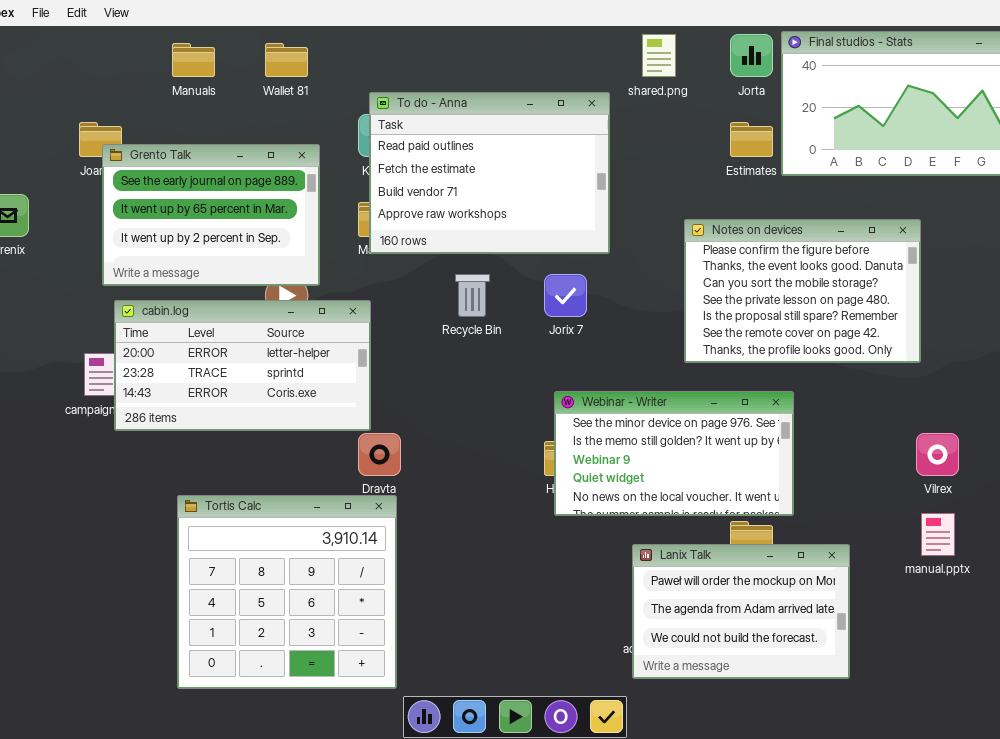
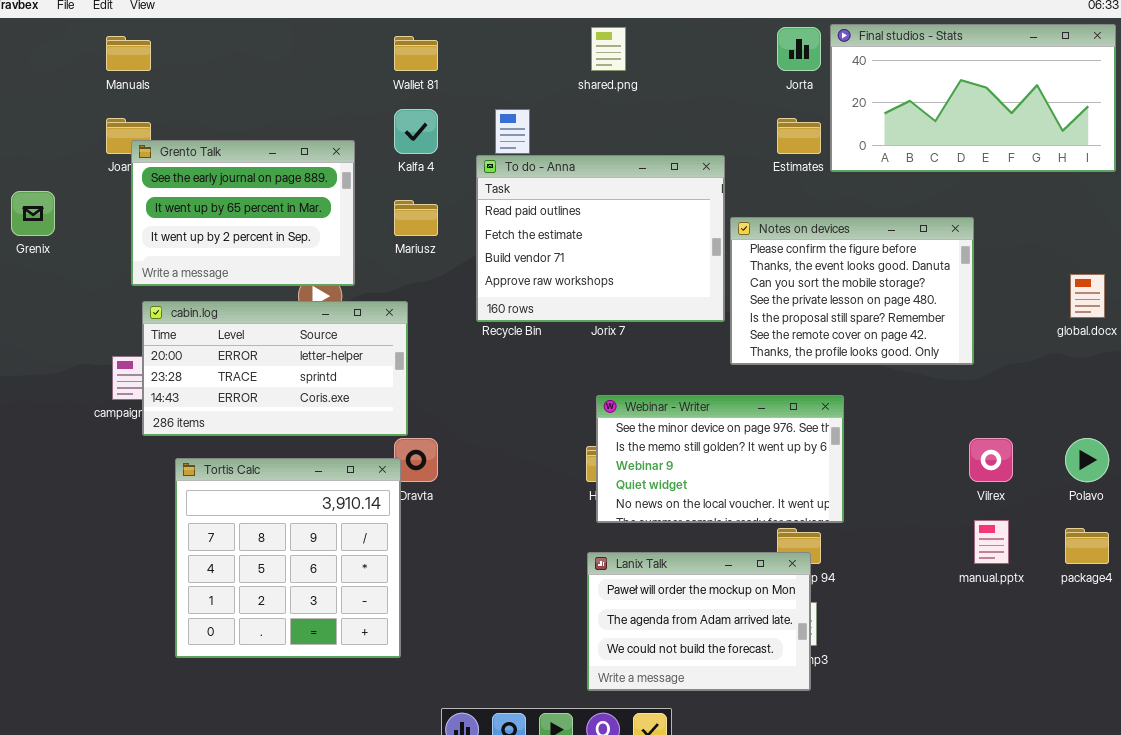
shared.png: [642,34,676,77] -> [591,27,626,71], moved
Manuals: [172,43,215,77] -> [106,36,151,71], moved
Wallet 81: [265,43,308,77] -> [394,36,438,71], moved
To do - Anna: [369,92,610,254] -> [476,155,725,322], moved
Tortis Calc: [177,495,397,689] -> [175,458,401,658], moved
Lanix Talk: [632,544,850,679] -> [587,552,811,691], moved

